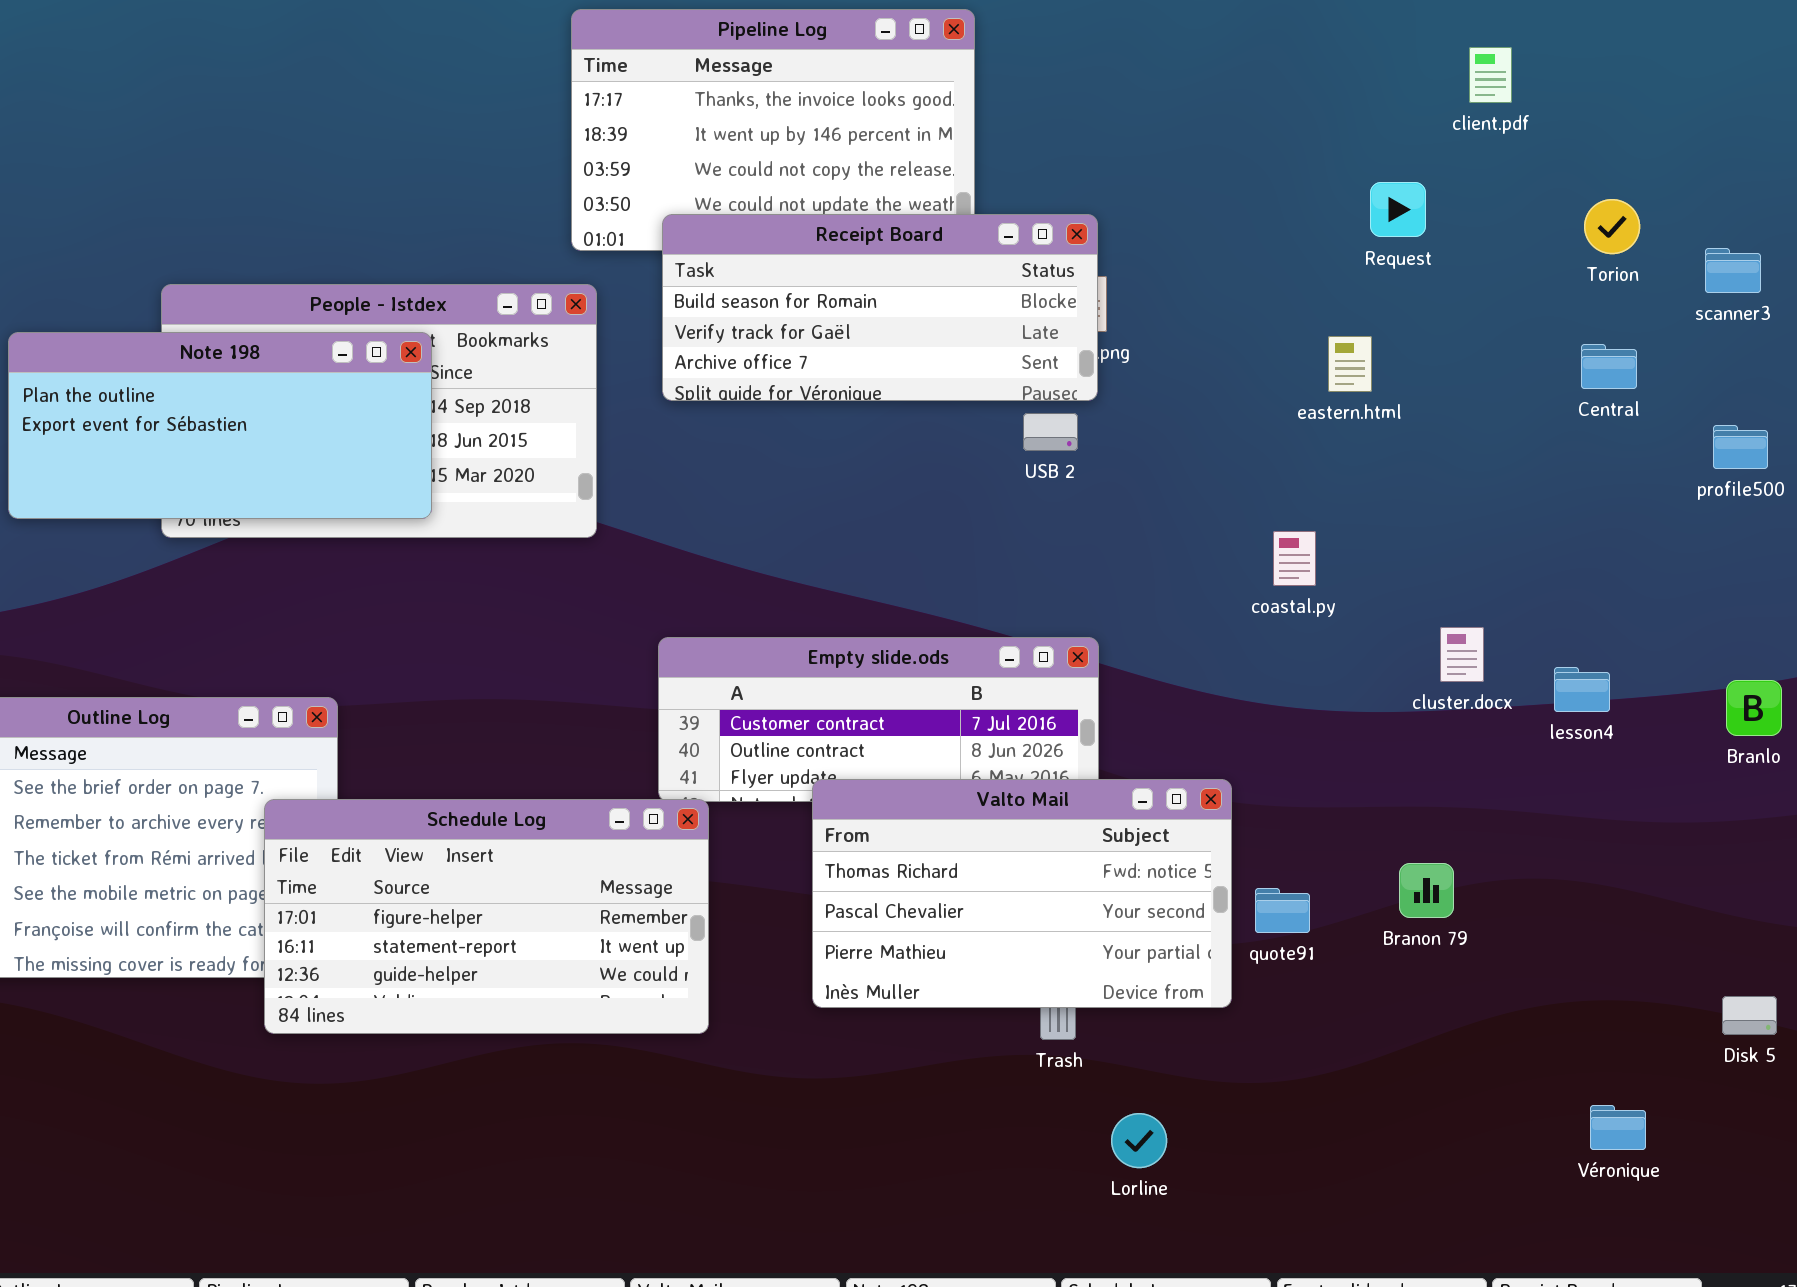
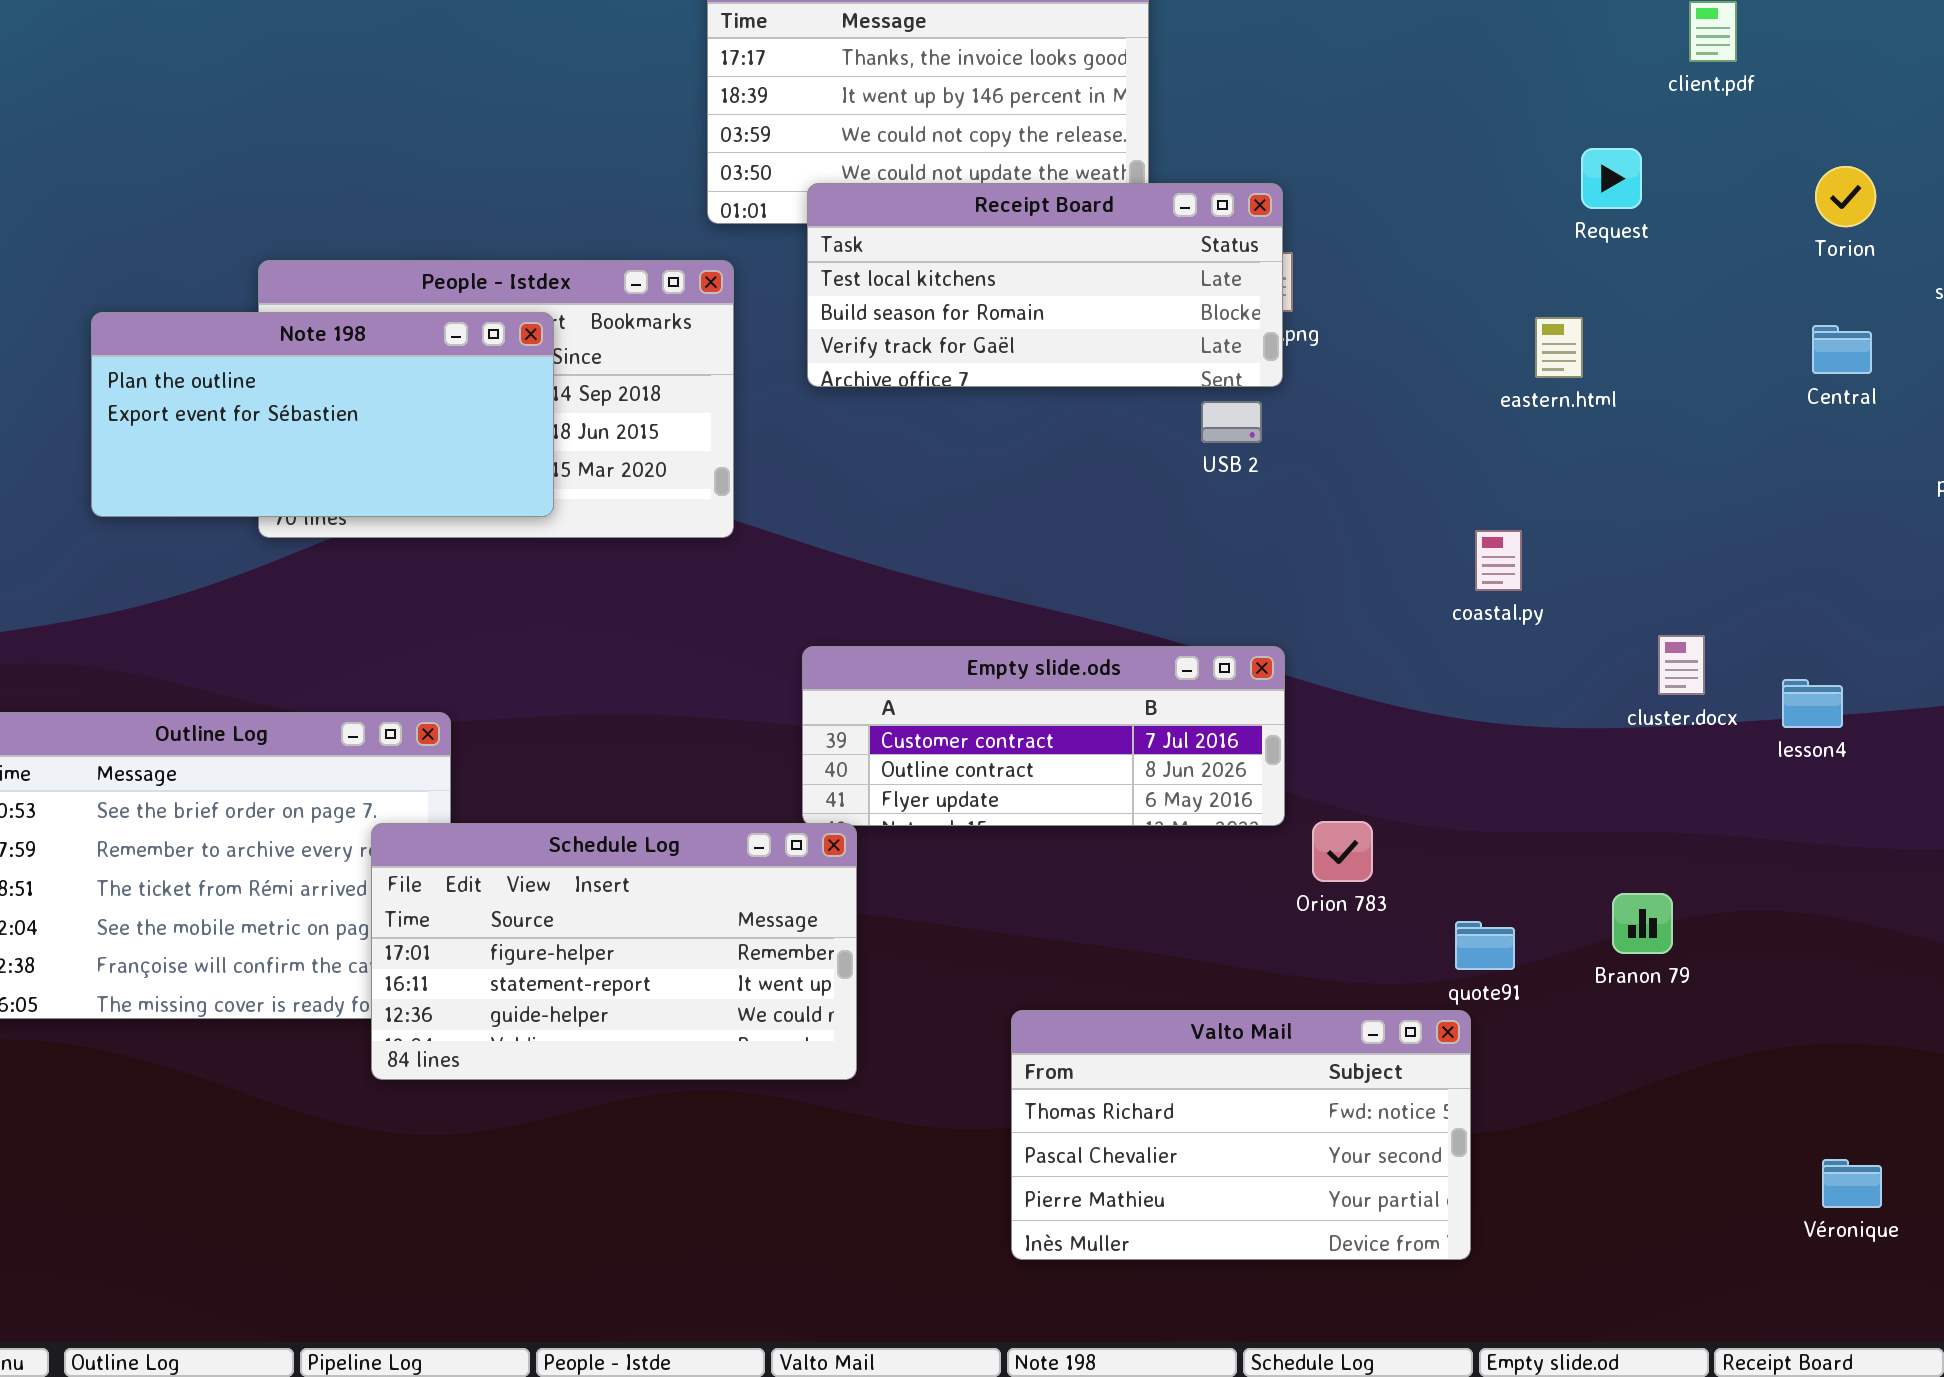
Receipt Board: [662,214,1098,401] -> [807,183,1283,387], scrolled up 1 row
Valto Mail: [812,779,1232,1008] -> [1011,1010,1471,1260], moved

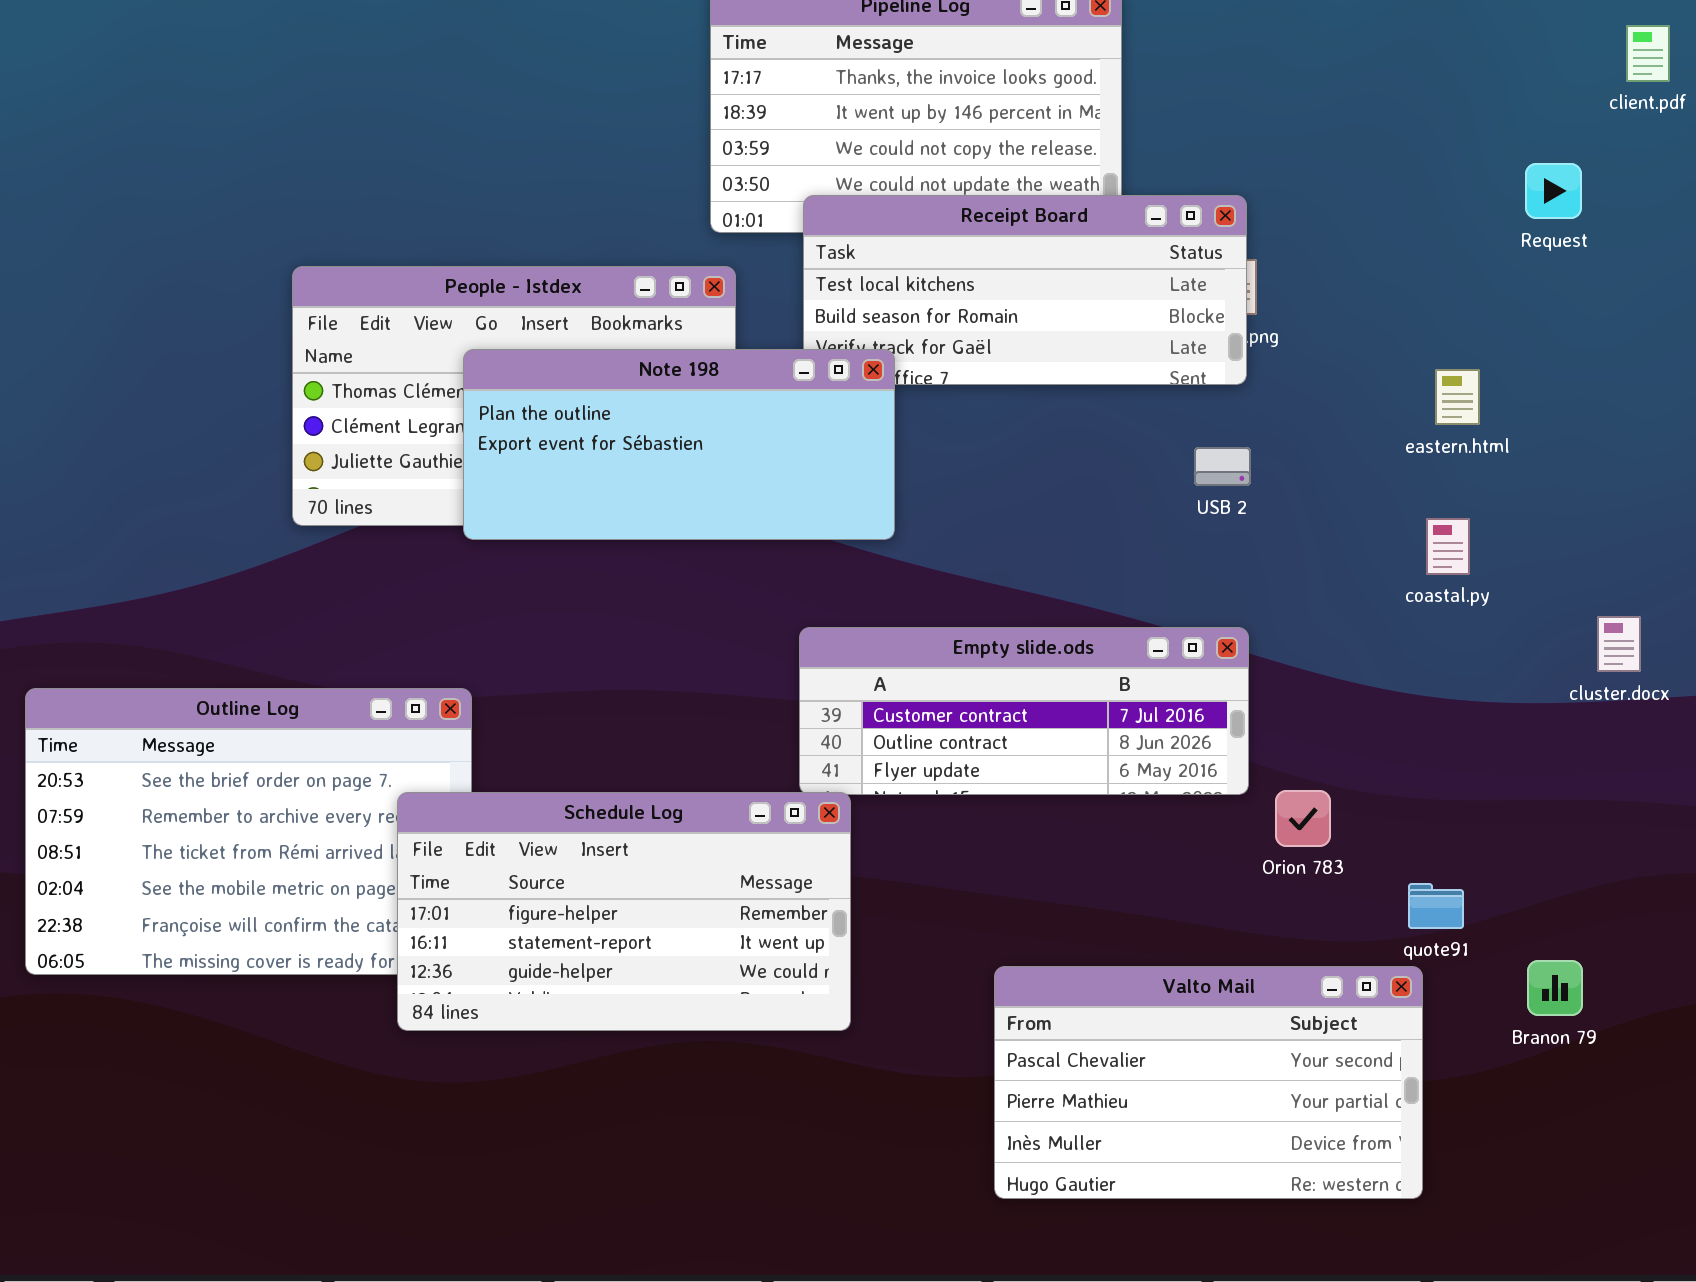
Note 198: [91,312,554,517] -> [463,349,895,540], moved
eastern.html: [1535,317,1583,378] -> [1435,369,1480,425], moved
USB 2: [1201,401,1262,443] -> [1194,447,1251,486], moved
Branon 79: [1612,893,1673,954] -> [1527,960,1583,1016], moved
Valto Mail: [1011,1010,1471,1260] -> [994,966,1423,1199], scrolled down 1 row

